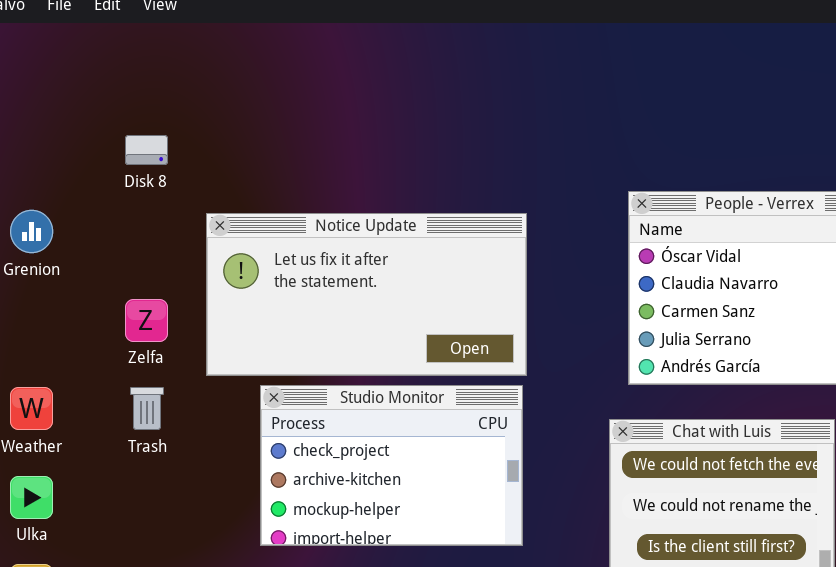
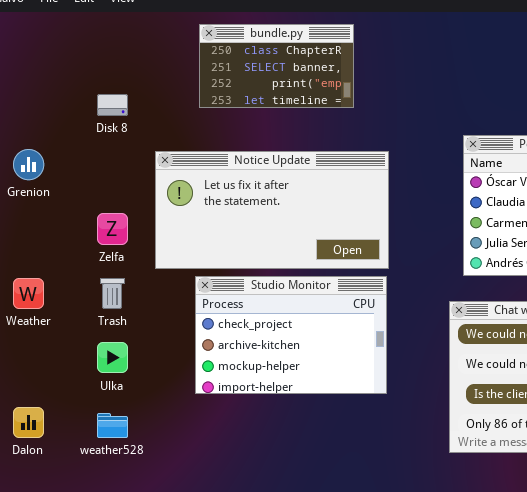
bundle.py: none -> [199,24,354,108], opened
Ulka: [10,476,53,519] -> [97,342,128,373], moved

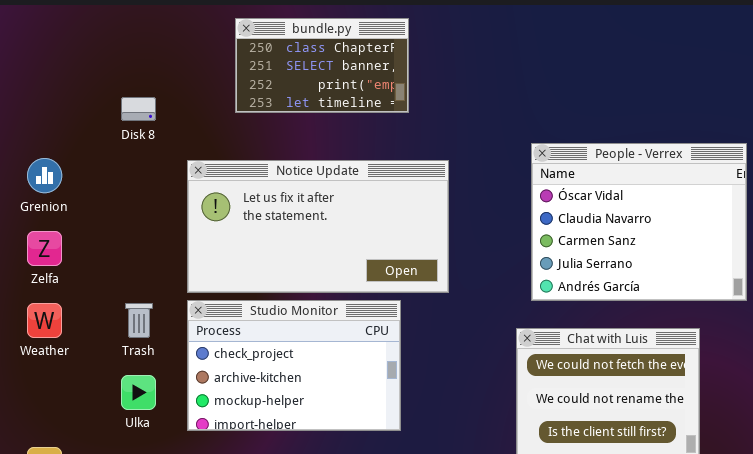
Zelfa: [97,213,128,245] -> [27,231,62,266], moved
Studio Monitor: [195,276,387,394] -> [187,300,401,431], moved

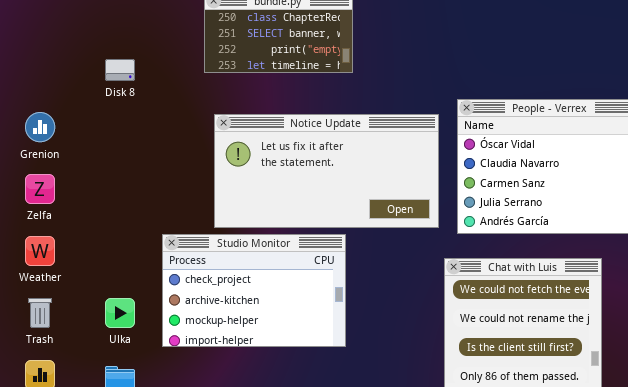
Notice Update: [187,160,449,293] -> [214,114,439,228], moved
Trash: [125,303,153,338] -> [28,298,52,328], moved

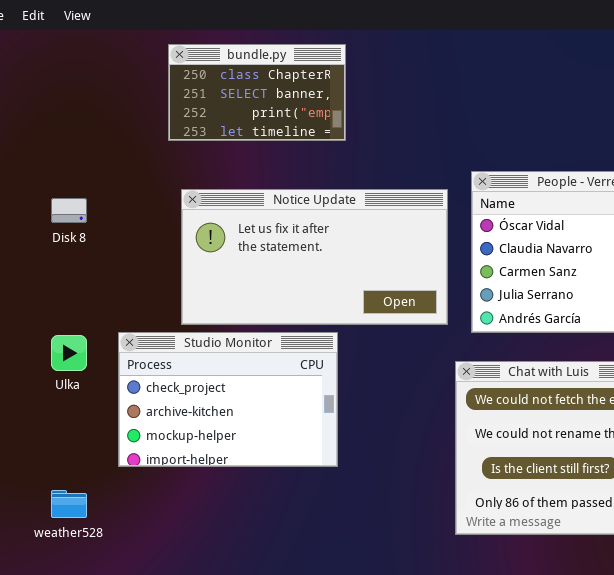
Disk 8: [105,59,135,81] -> [51,198,87,223], moved
Ulka: [105,298,135,328] -> [51,335,87,371], moved

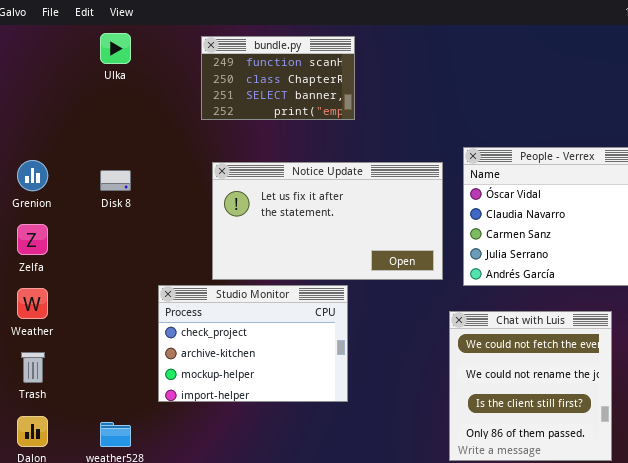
bundle.py: [168,44,346,141] -> [201,36,355,120], scrolled up 1 row
Ulka: [51,335,87,371] -> [100,33,131,64], moved

